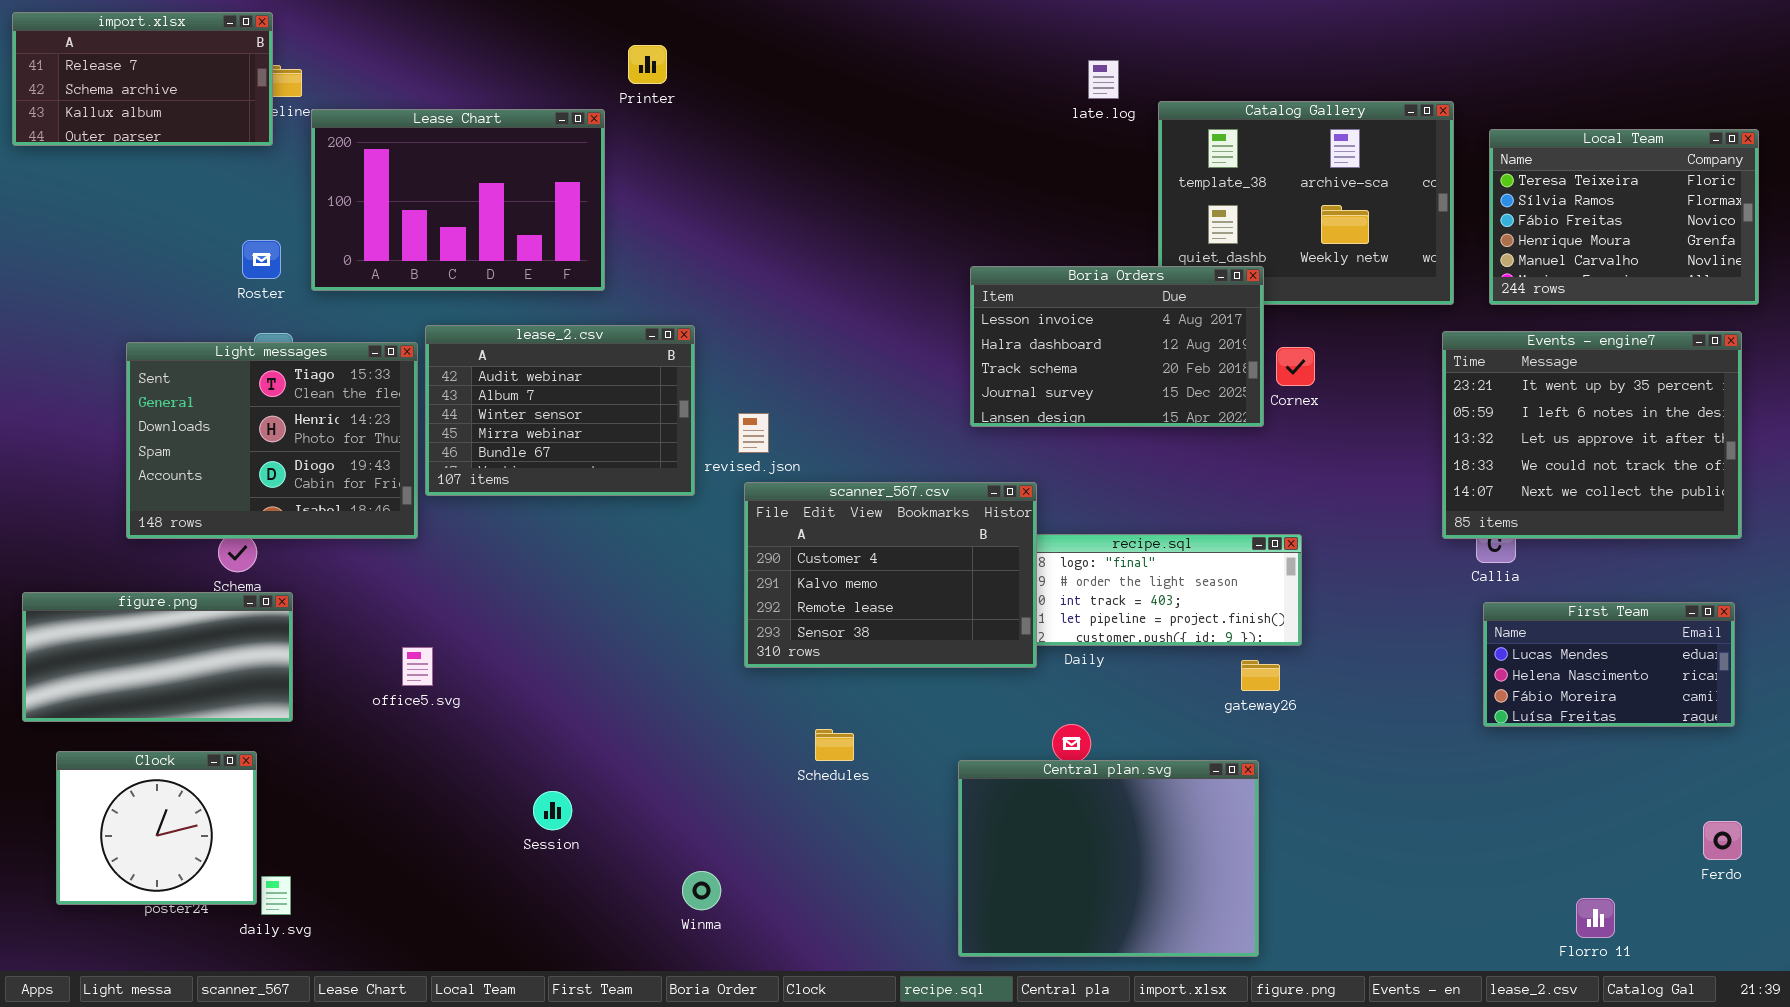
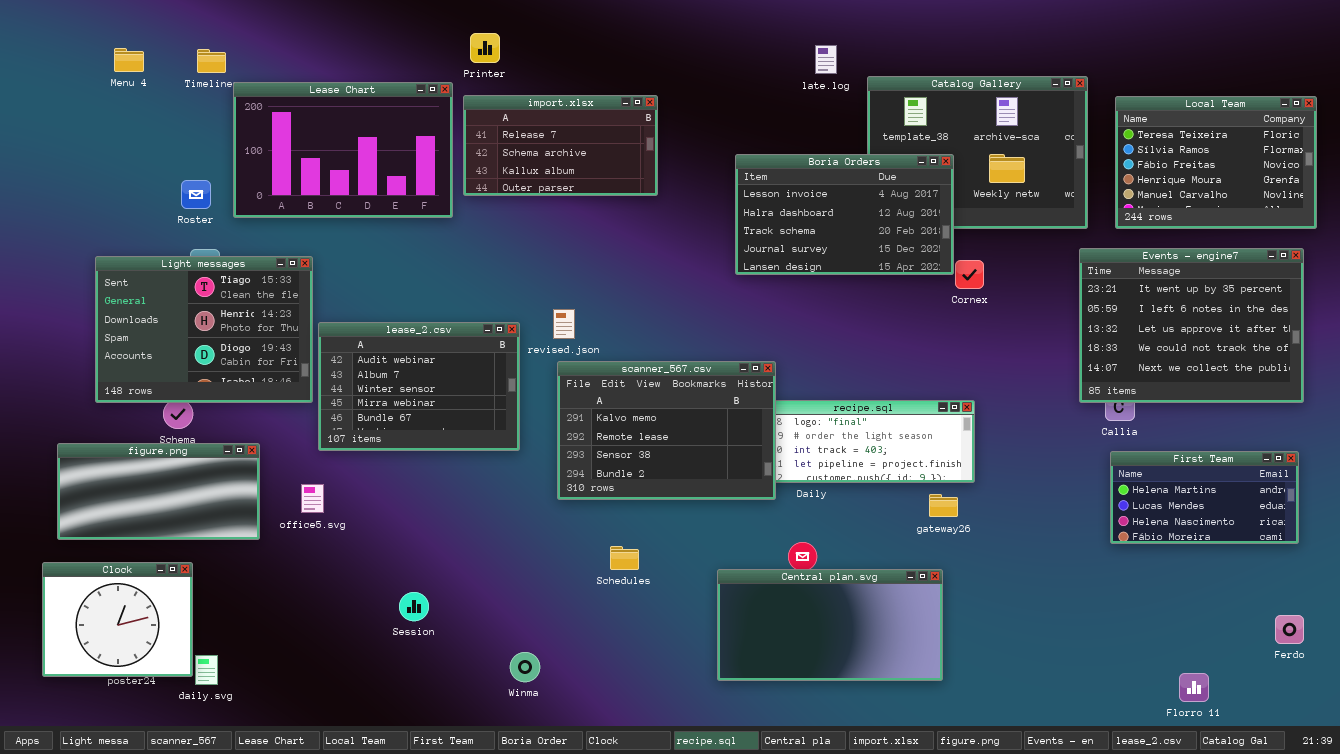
import.xlsx: [12,12,273,146] -> [463,95,658,196], moved
Boria Orders: [970,266,1264,427] -> [735,154,954,275], moved
lease_2.csv: [425,325,695,496] -> [318,322,520,451], moved
scanner_567.csv: [744,482,1037,668] -> [557,361,776,500], scrolled down 1 row
figure.png: [22,592,293,722] -> [57,443,260,540], moved
First Team: [1483,602,1735,727] -> [1110,451,1299,544], scrolled up 1 row
Central plan.svg: [958,760,1259,957] -> [717,569,943,681], resized

